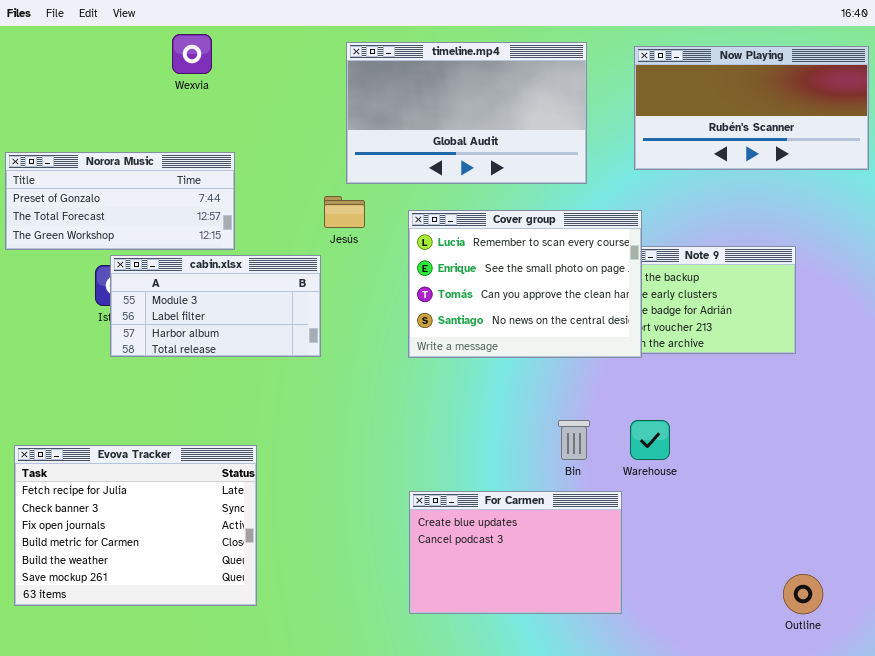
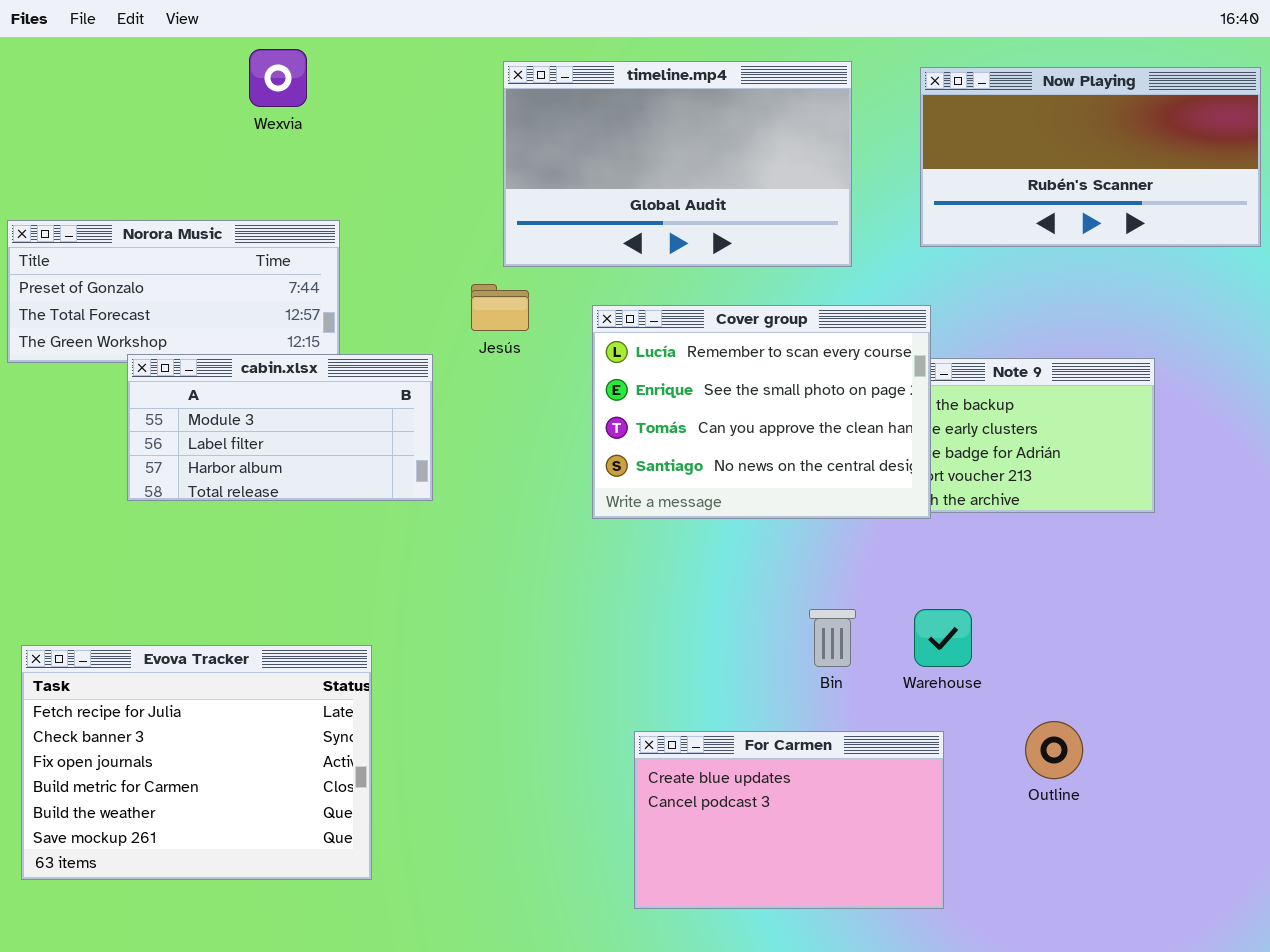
cabin.xlsx: [110,255,321,357] -> [127,354,433,501], moved
For Carmen: [409,491,622,614] -> [634,731,944,909], moved
Outline: [783,574,823,614] -> [1025,721,1083,779], moved

